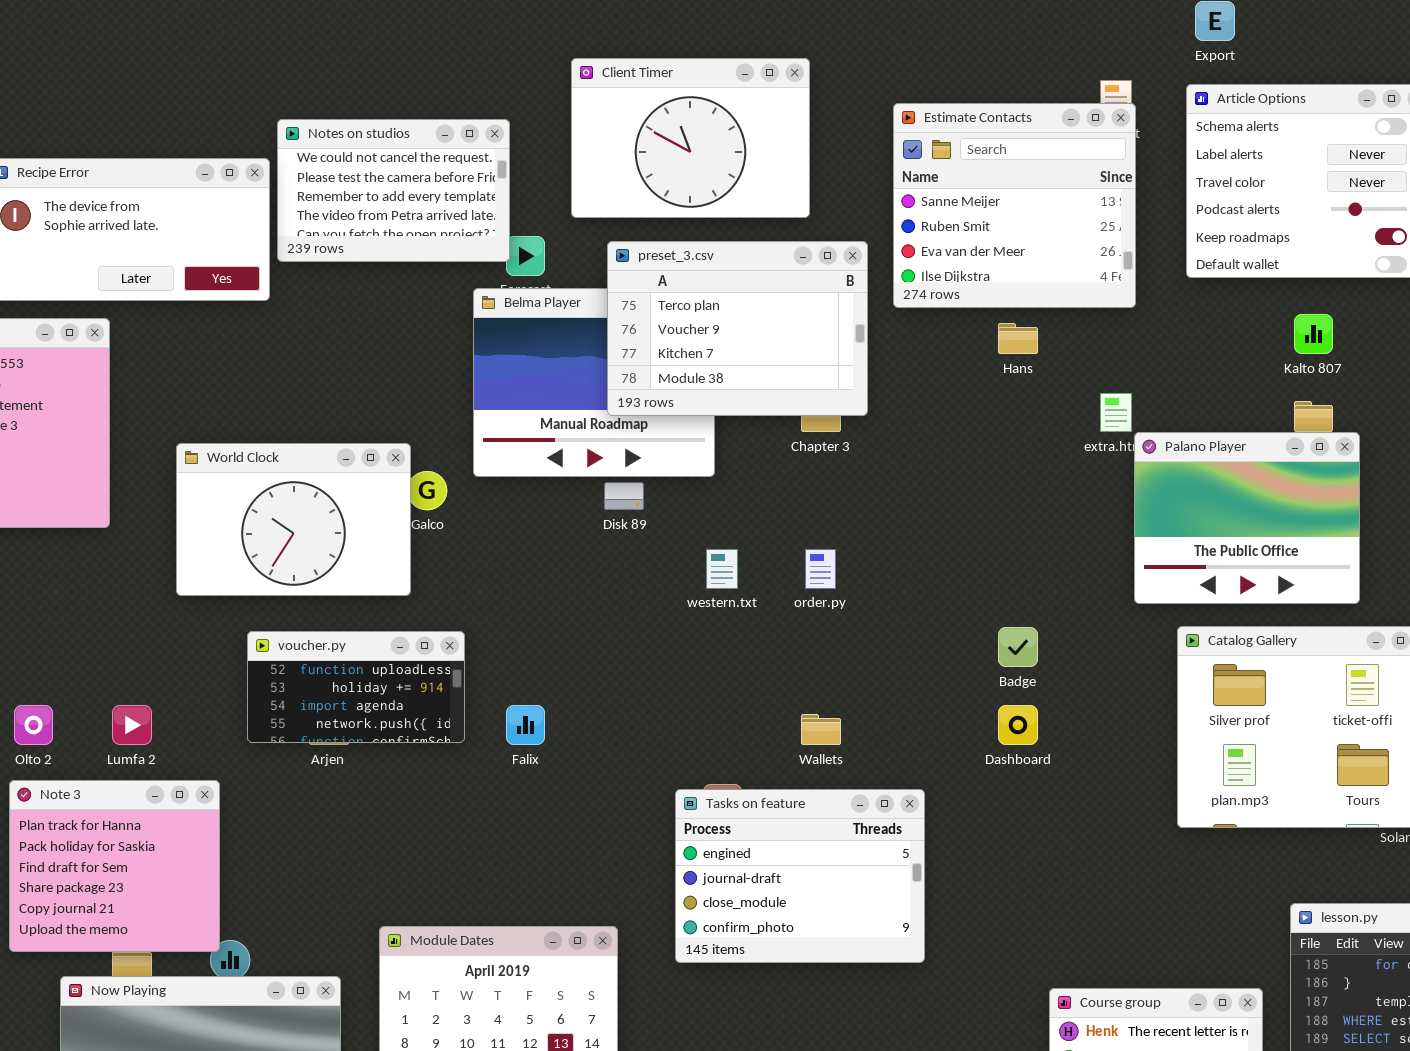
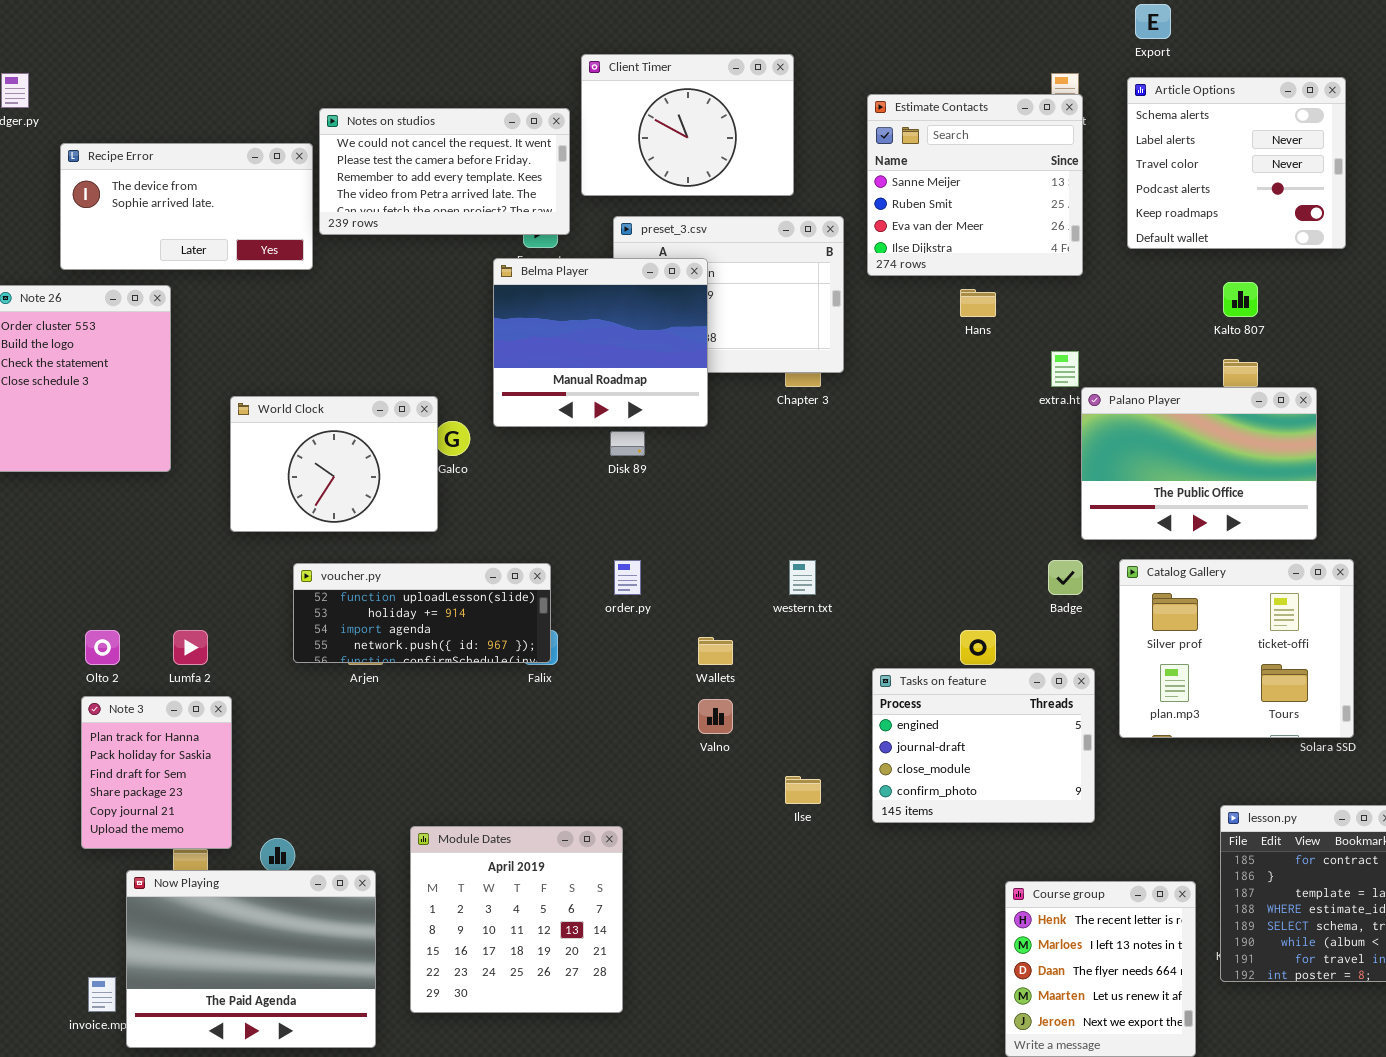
Notes on studios: [277,119,510,262] -> [319,108,570,235], resized
Belma Player: [473,288,715,477] -> [493,258,708,427], raised
Palano Player: [1134,432,1360,604] -> [1081,387,1317,540], resized
western.txt: [706,549,738,589] -> [789,560,816,595], moved
order.py: [805,549,836,589] -> [614,560,641,595], moved
Badge: [998,627,1038,667] -> [1048,560,1083,595], moved
voucher.py: [247,631,465,743] -> [293,563,551,663], resized
Wallets: [801,714,841,745] -> [698,637,733,665], moved
Note 3: [9,780,220,952] -> [81,696,232,849], resized
Tasks on feature: [675,789,925,963] -> [872,668,1095,823], moved

